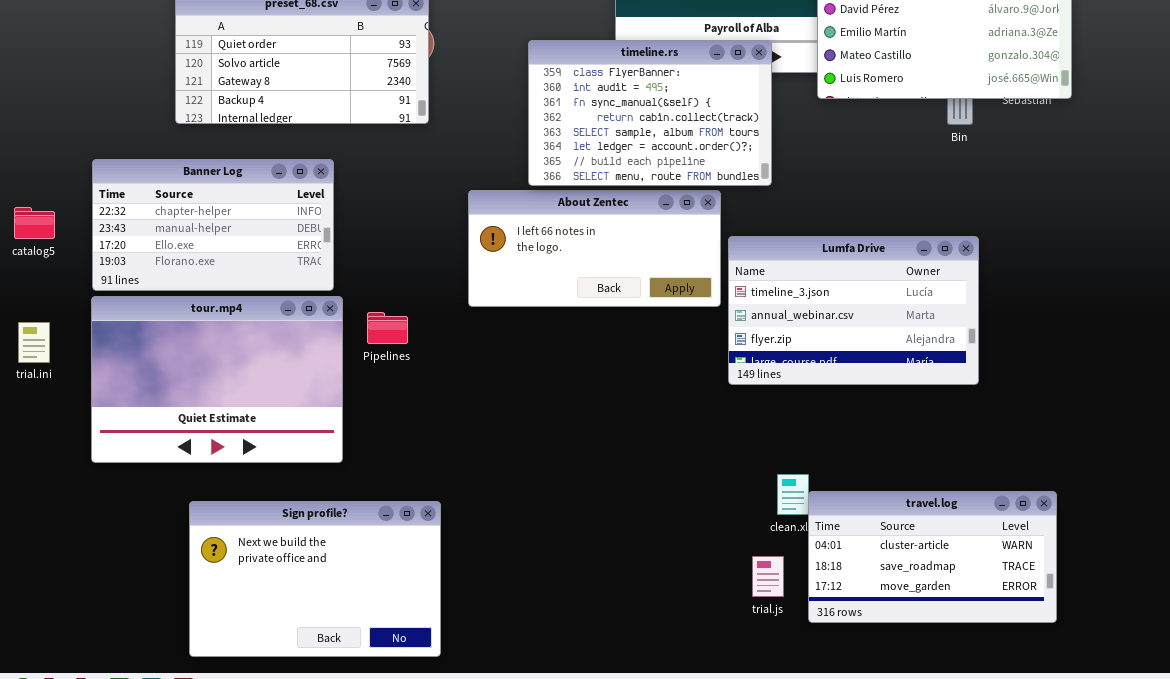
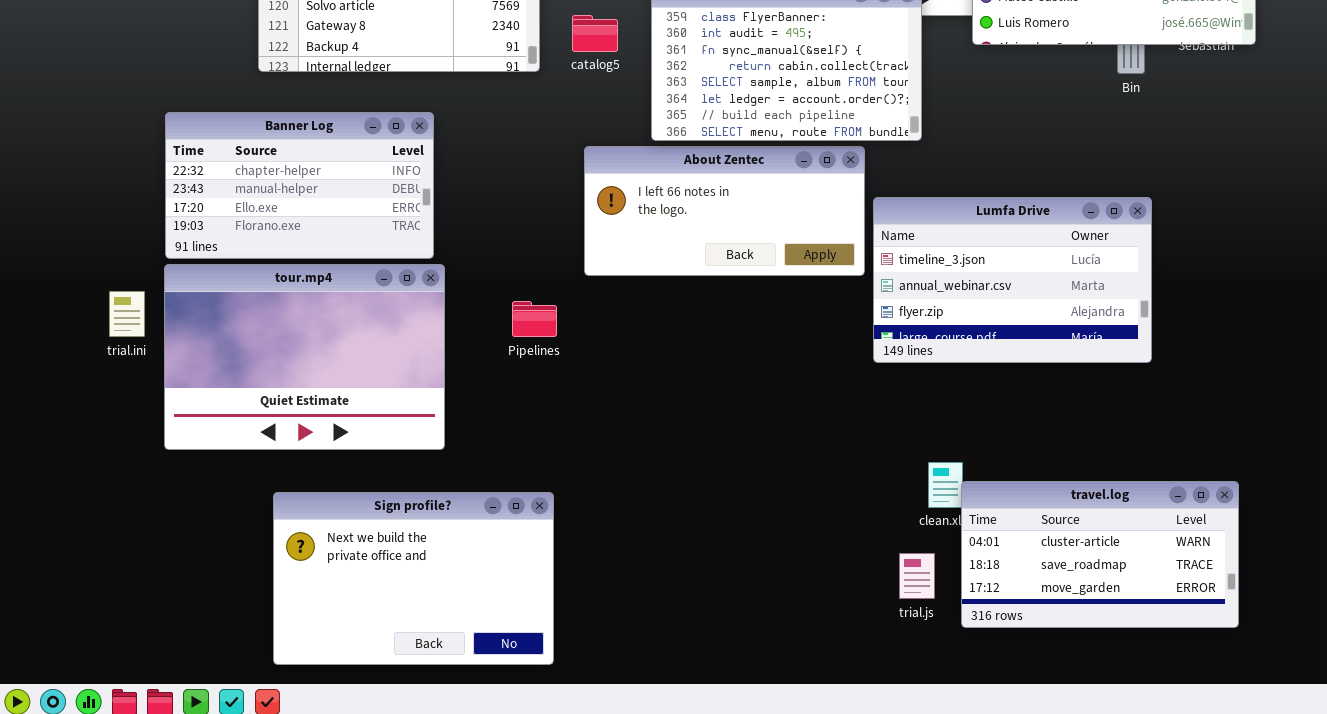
catalog5: [14,207,55,239] -> [572,15,618,52], moved
Pipelines: [367,312,408,344] -> [512,301,557,337], moved
trial.ini: [18,322,50,363] -> [109,291,145,337], moved

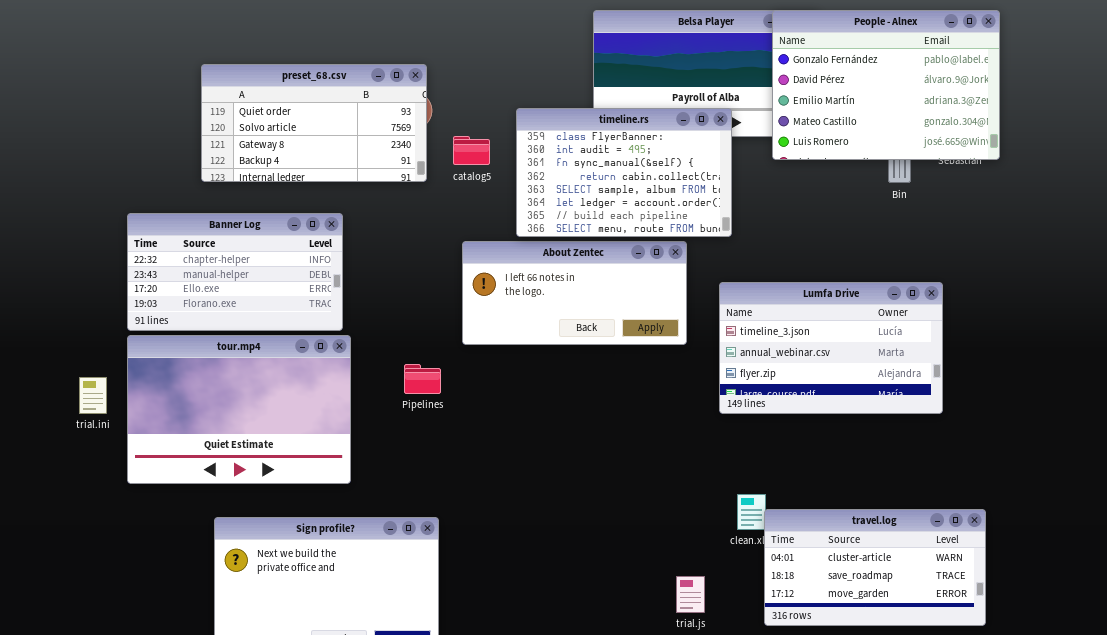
Lumfa Drive: [873,197,1152,363] -> [719,282,943,414], moved
trial.ini: [109,291,145,337] -> [79,377,107,414], moved
trial.js: [899,553,935,599] -> [676,576,705,613], moved

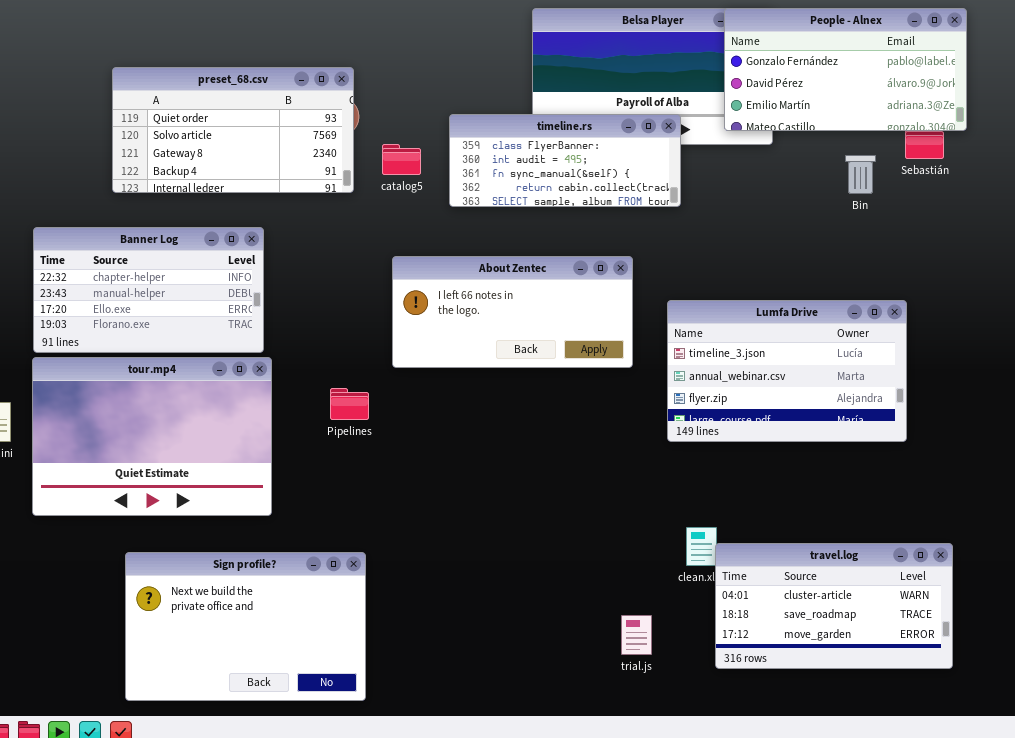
People - Alnex: [772,10,1000,160] -> [724,8,967,131], resized
timeline.rs: [516,108,732,237] -> [449,114,681,207], resized

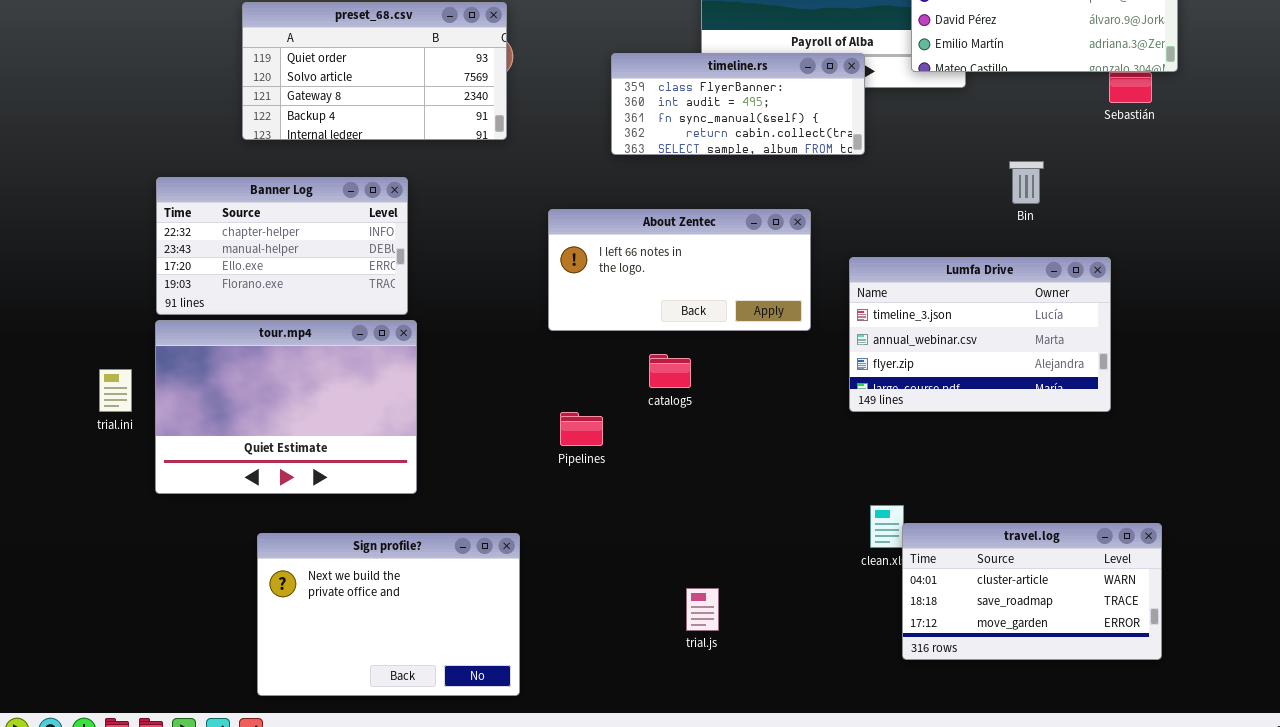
catalog5: [382,144,421,175] -> [649,354,691,388], moved
Bin: [845,155,876,194] -> [1009,161,1044,204], moved
Pipelines: [330,388,369,420] -> [560,412,603,446], moved
trial.js: [621,615,652,655] -> [686,588,719,631], moved

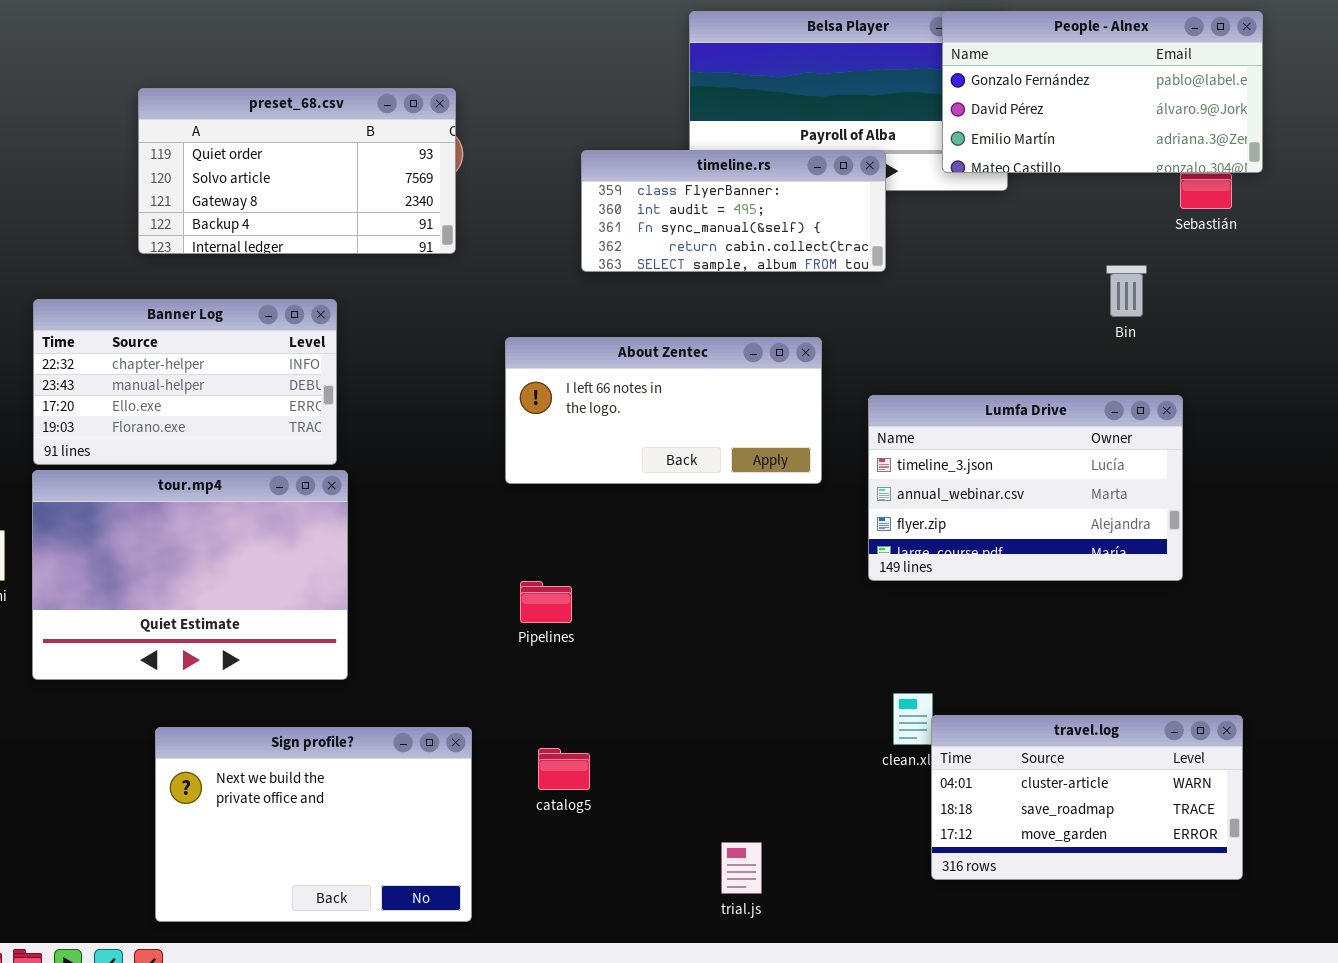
Bin: [1009,161,1044,204] -> [1106,265,1147,317], moved
catalog5: [649,354,691,388] -> [538,748,590,790], moved
trial.js: [686,588,719,631] -> [721,842,762,894], moved

